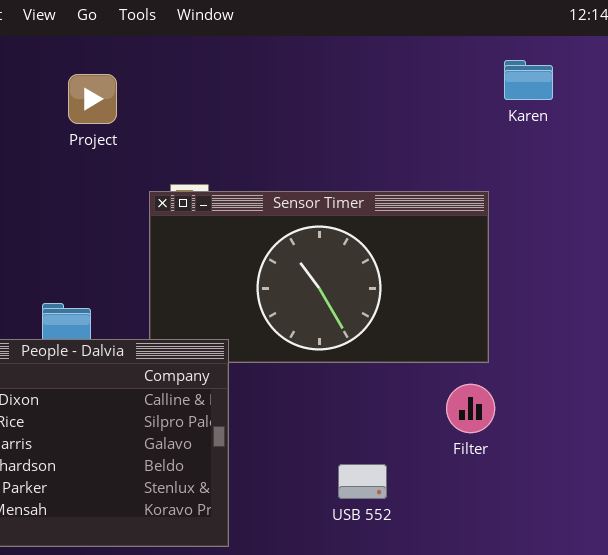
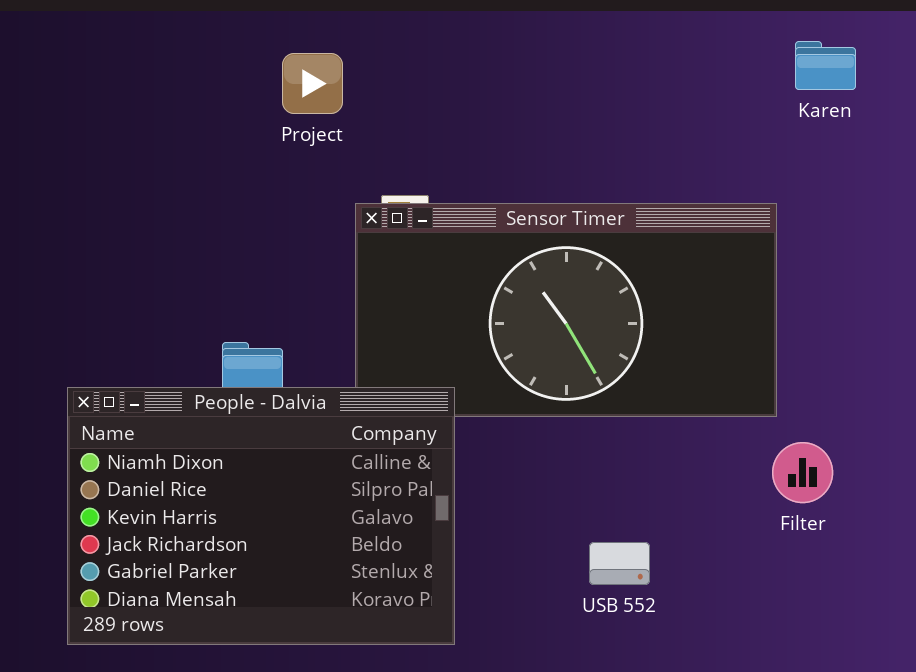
Project: [68,74,117,124] -> [282,53,343,114], moved
Filter: [446,384,495,433] -> [772,442,833,503], moved

